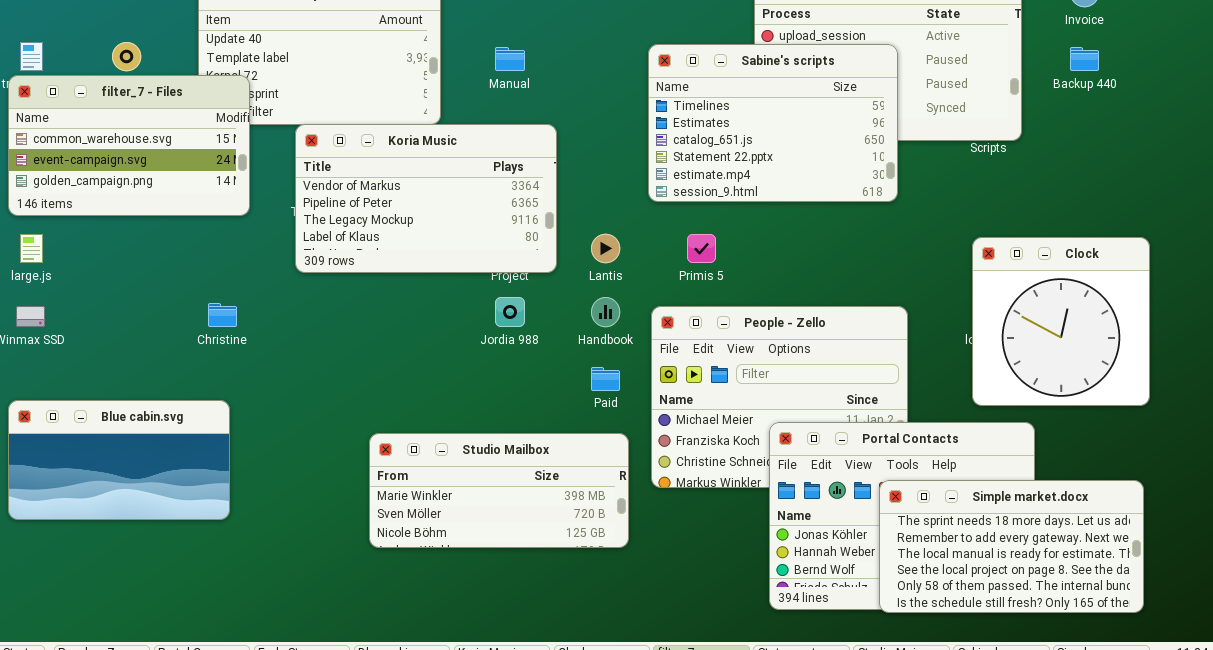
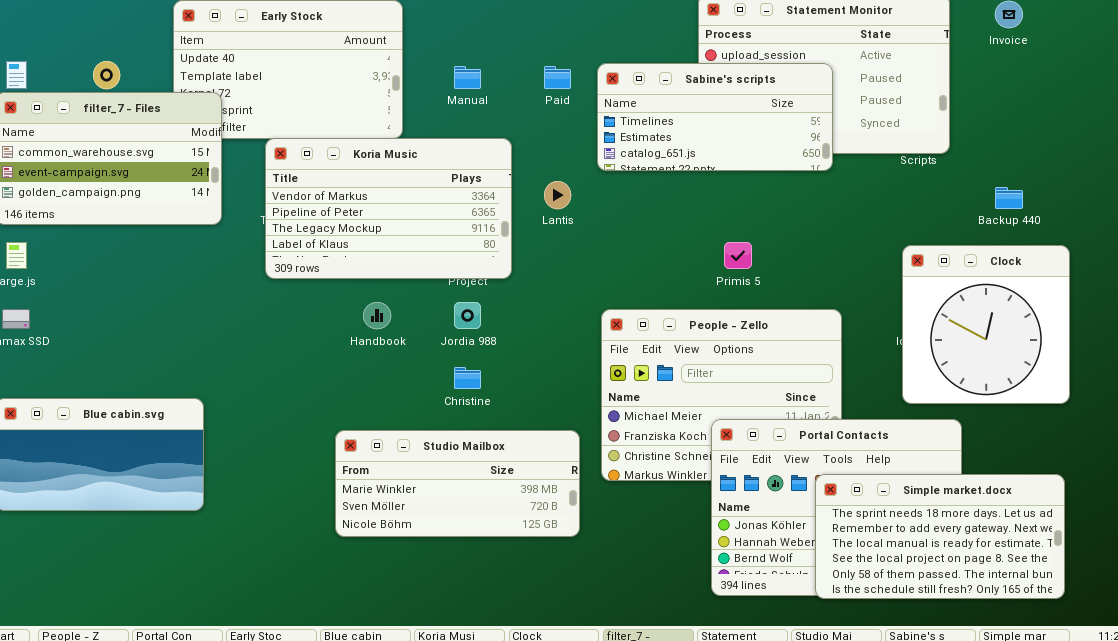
Sabine's scripts: [648,44,898,202] -> [597,63,833,171], resized
Backup 440: [1070,47,1099,71] -> [995,187,1023,209], moved
Lantis: [591,234,620,263] -> [544,181,571,209], moved
Primis 5: [687,234,716,263] -> [724,242,752,269], moved
Handbook: [591,297,620,327] -> [363,302,391,329], moved
Christine: [208,303,237,327] -> [454,367,481,389], moved
Paid: [591,367,620,391] -> [544,66,571,89], moved

